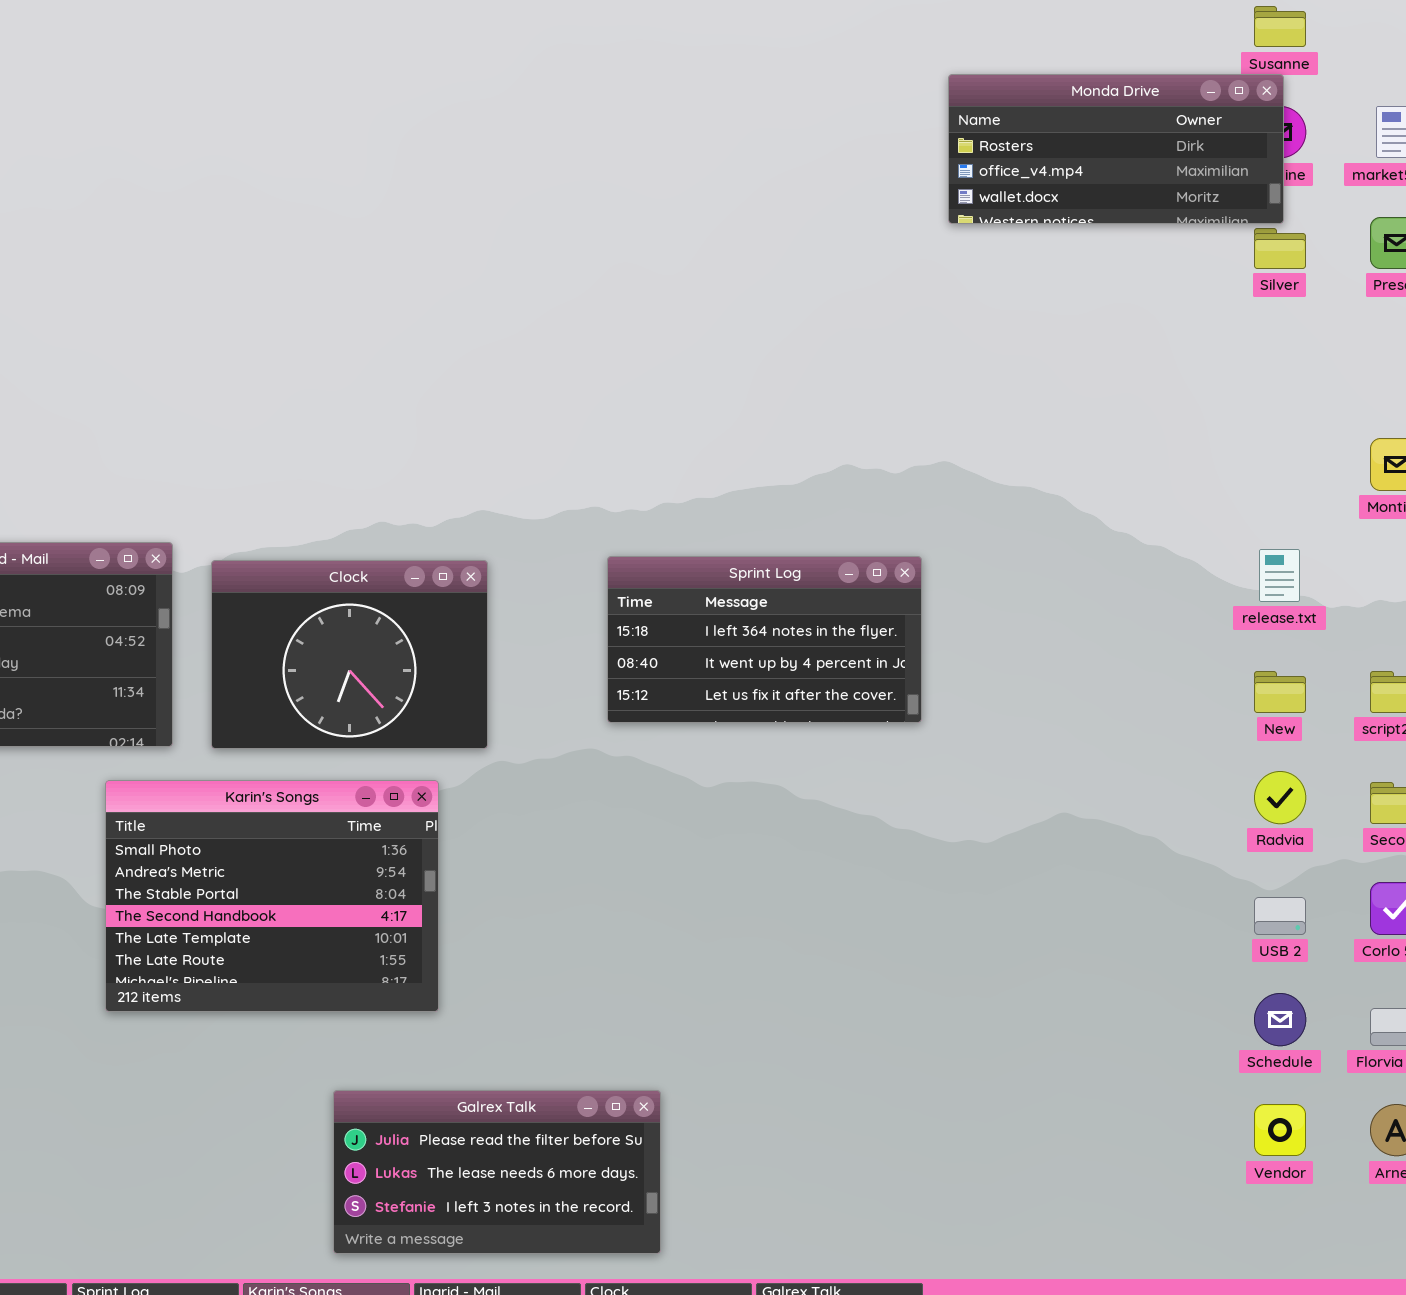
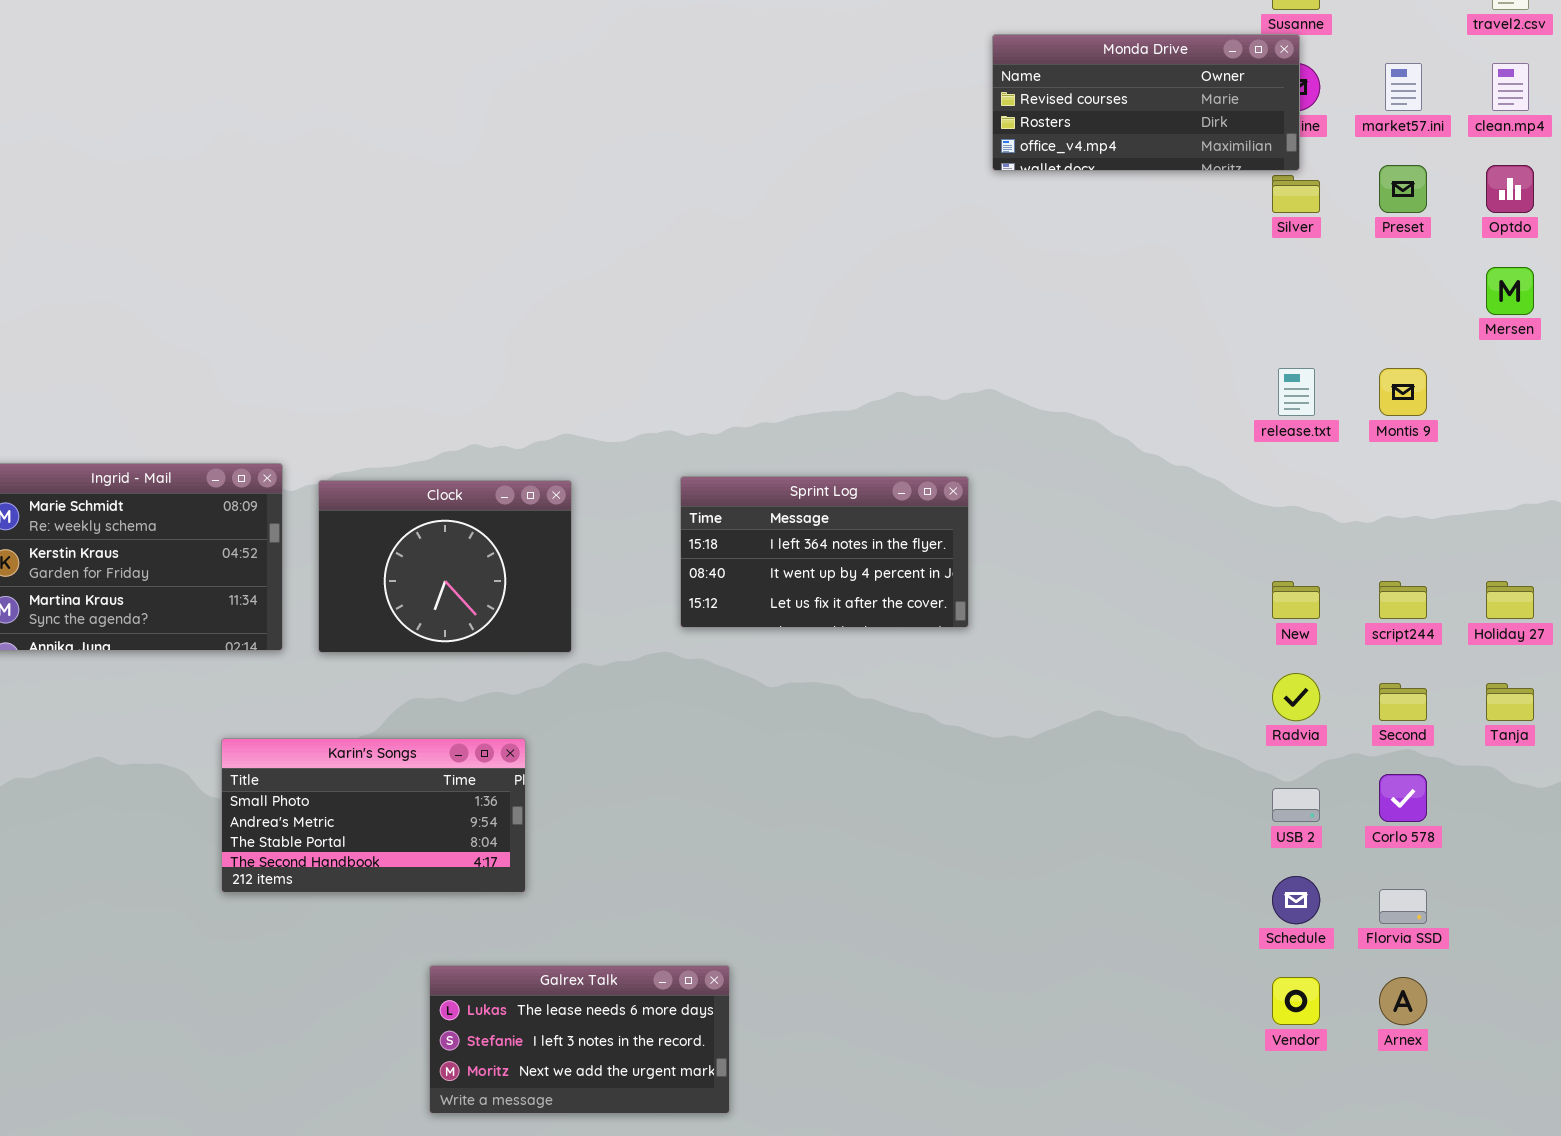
Monda Drive: [948,74,1284,224] -> [992,34,1300,171], scrolled up 1 row
release.txt: [1259,549,1300,602] -> [1278,368,1315,416], moved
Karin's Songs: [105,780,439,1012] -> [221,738,526,893], resized
Galrex Talk: [333,1090,661,1254] -> [429,965,730,1114], scrolled down 1 row

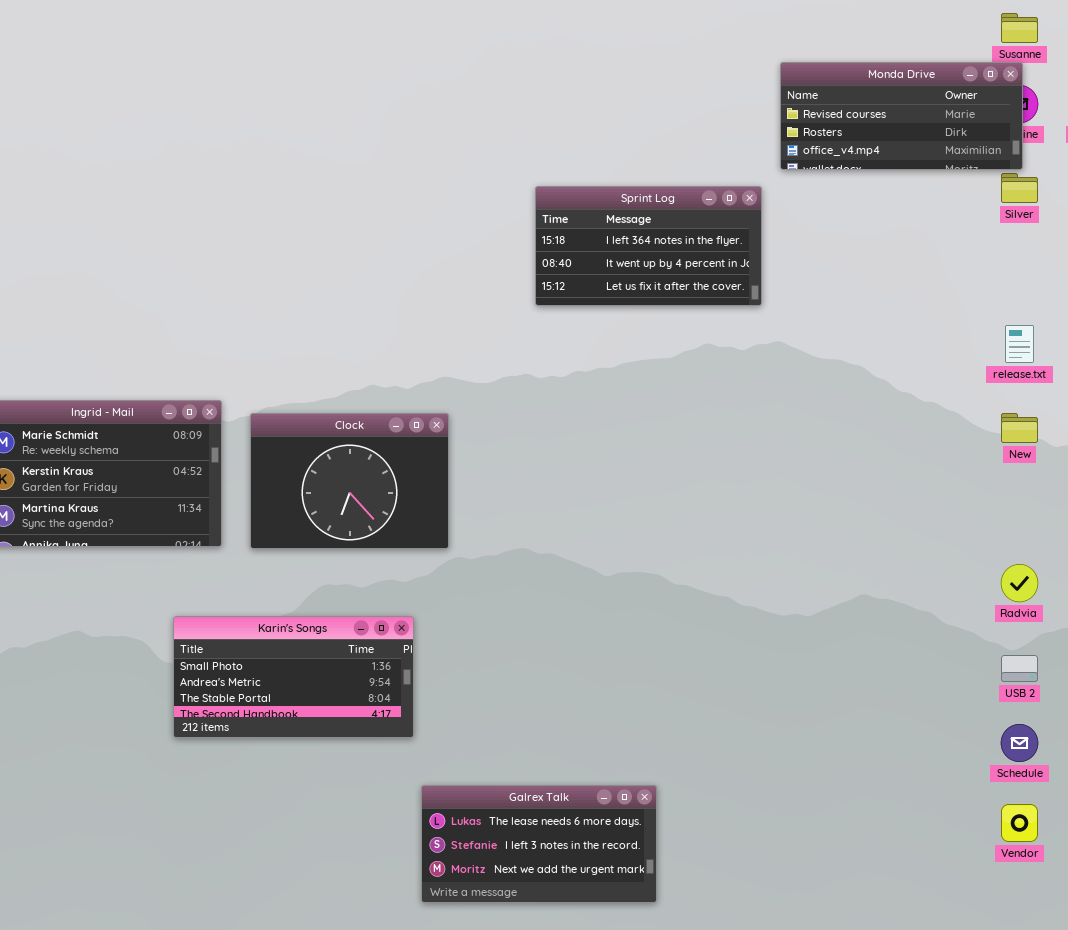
Sprint Log: [680,476,969,628] -> [535,186,762,306], moved
New: [1272,581,1320,619] -> [1001,413,1038,443], moved
Galrex Talk: [429,965,730,1114] -> [421,785,657,903], moved

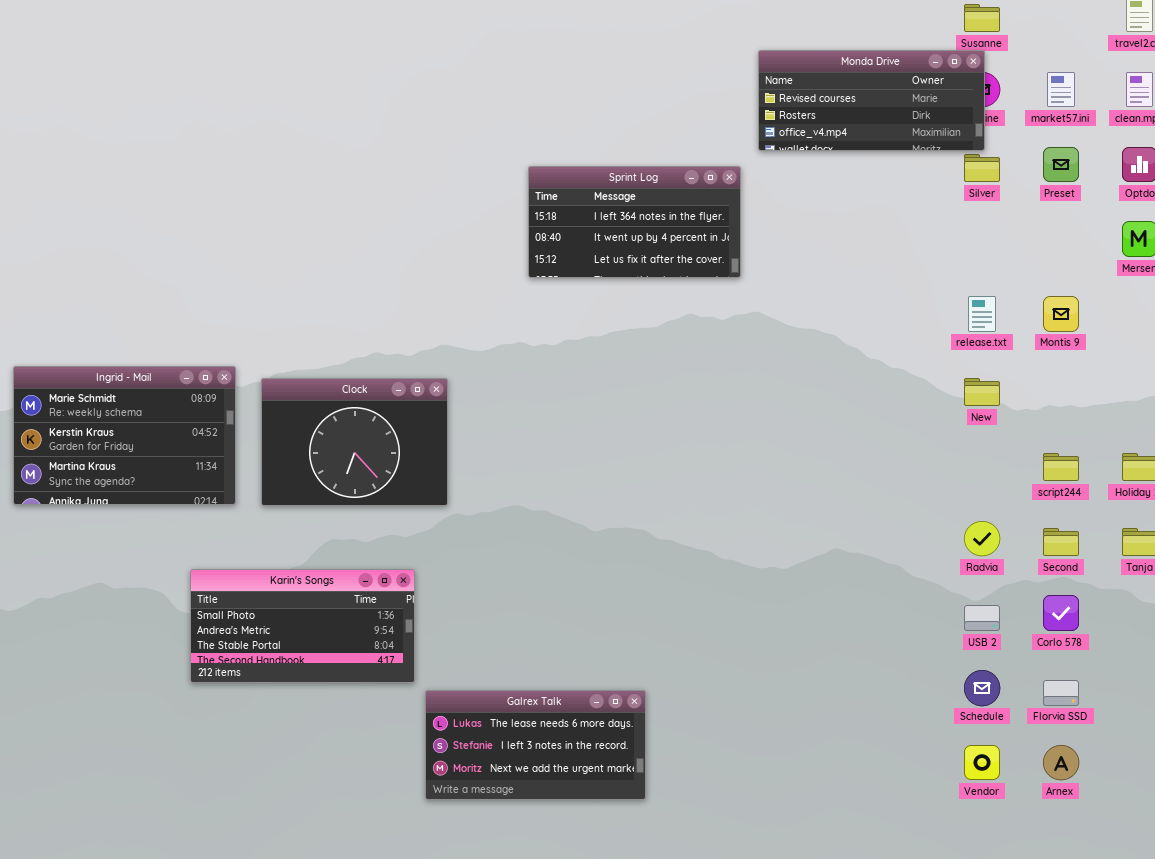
Galrex Talk: [421,785,657,903] -> [425,690,646,800], moved

